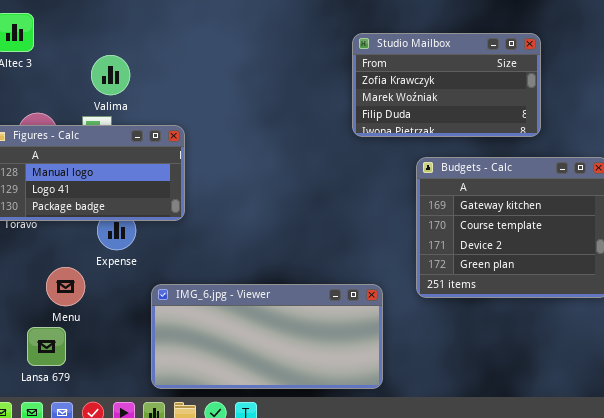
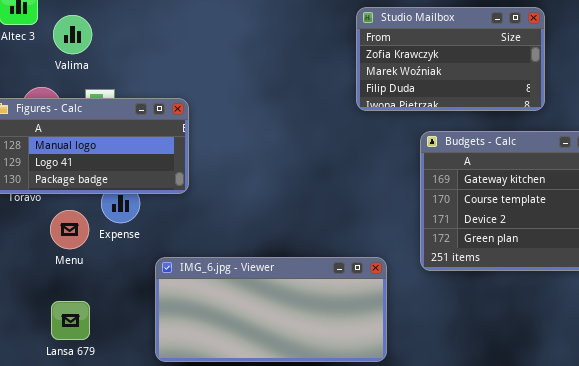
Valima: [91,55,130,95] -> [53,15,92,54], moved
Menu: [46,267,85,306] -> [50,210,89,249], moved
Lansa 679: [27,327,66,366] -> [51,301,90,340], moved

